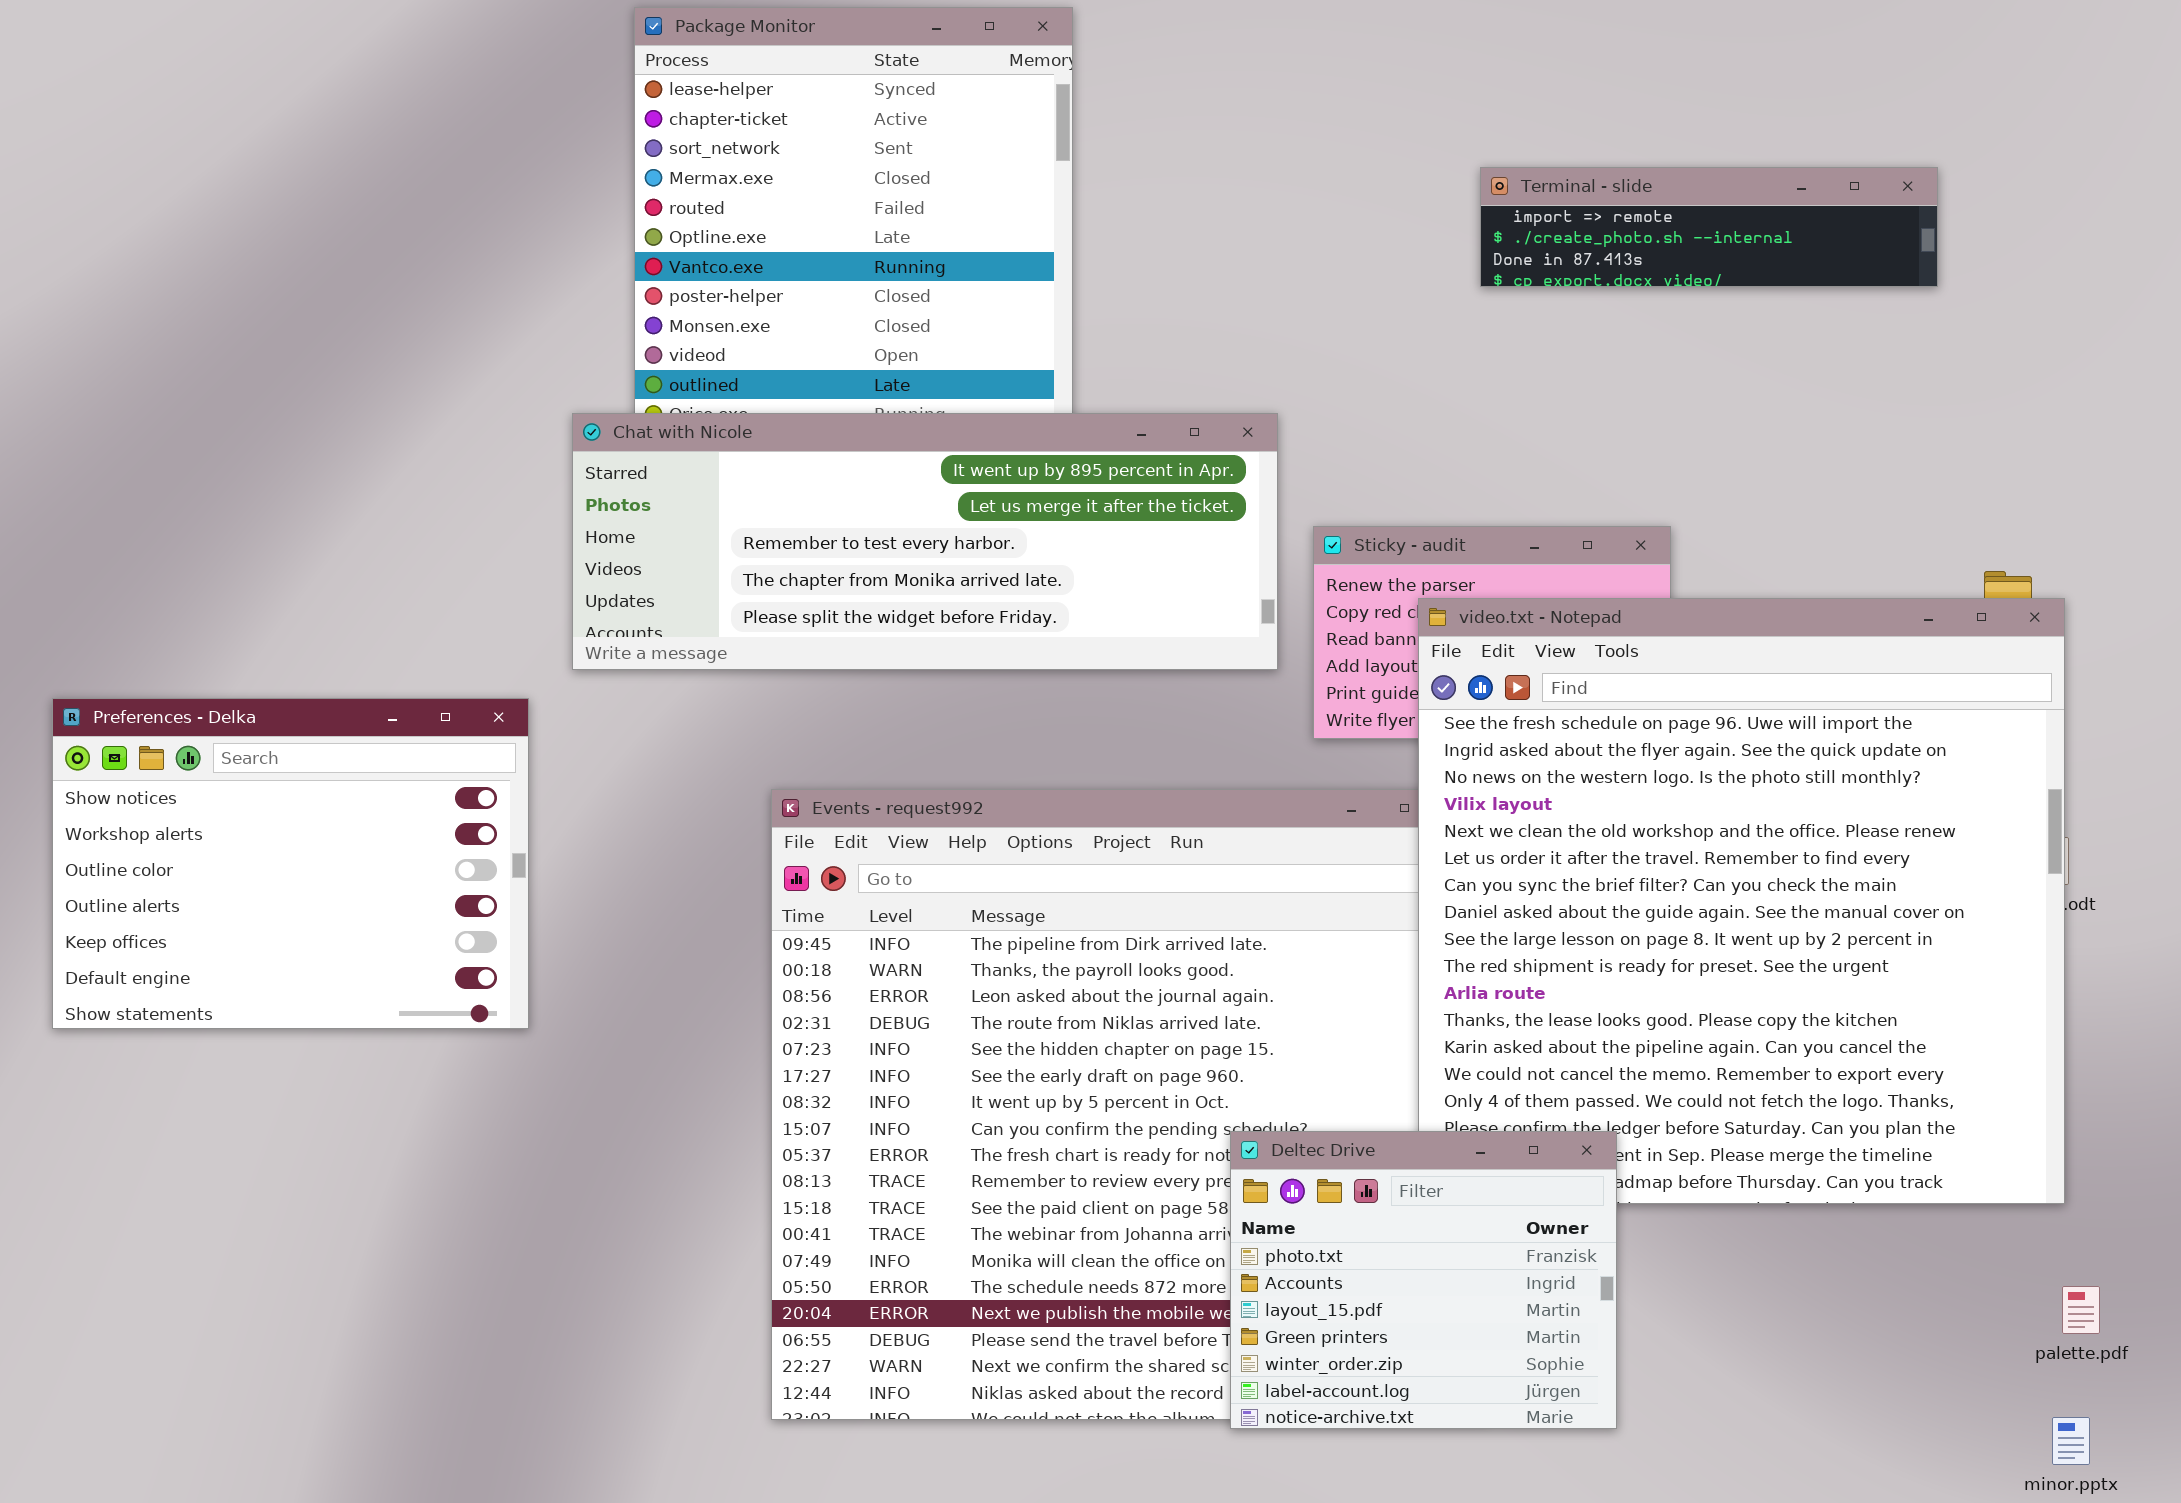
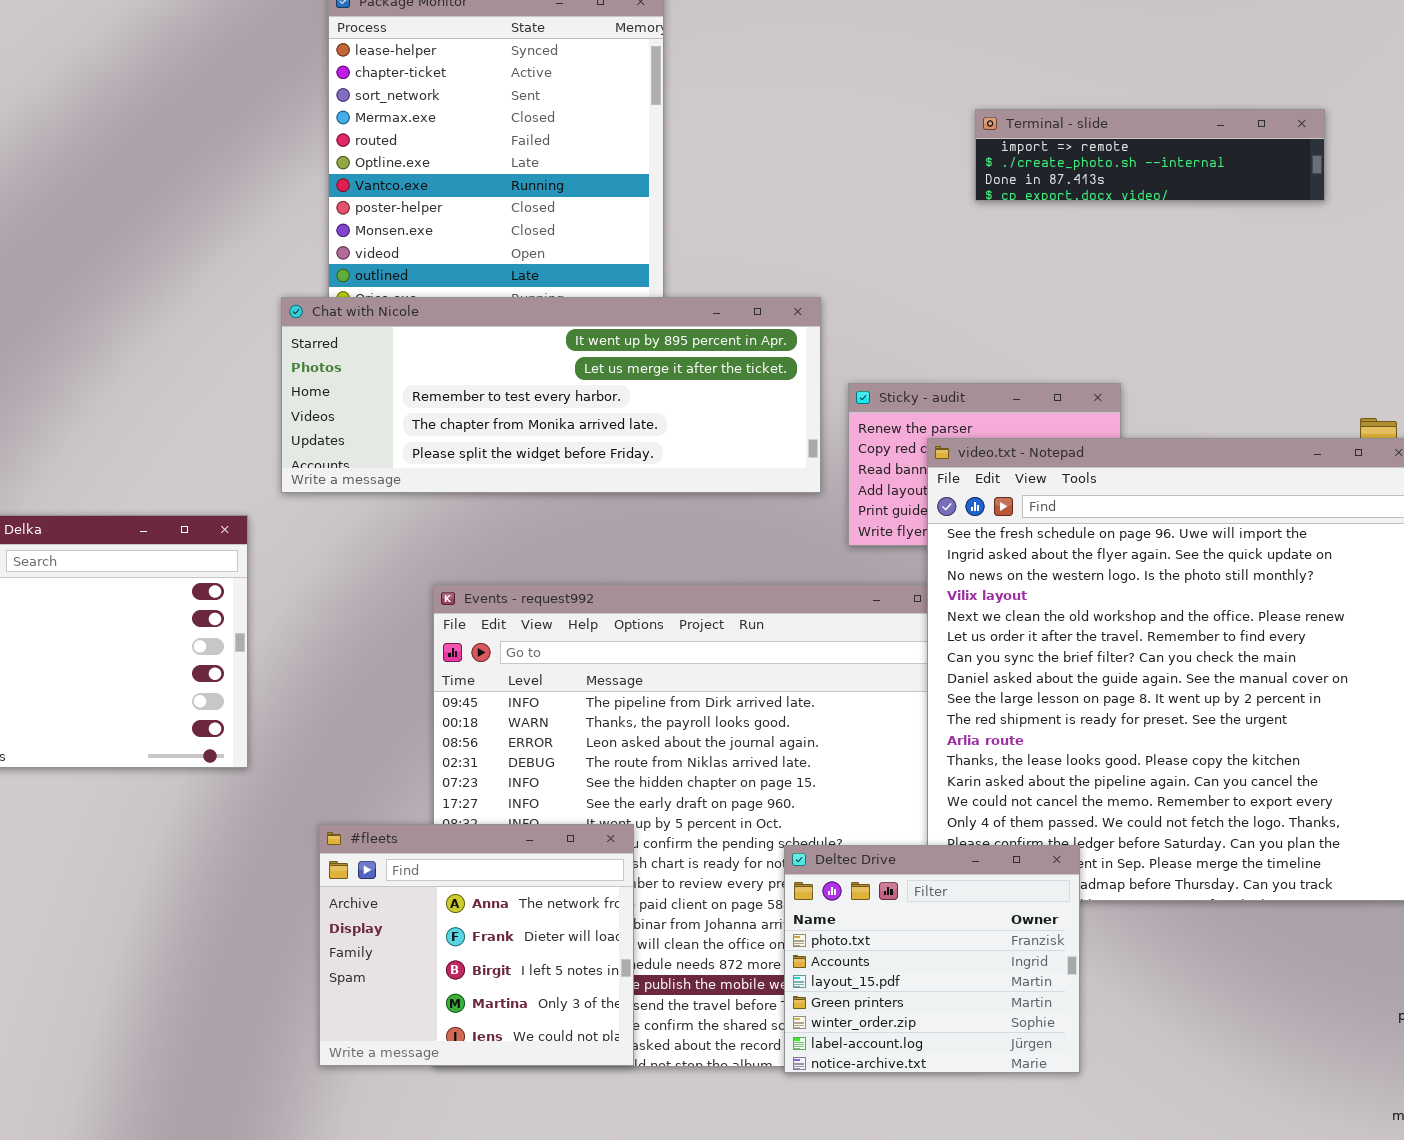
#fleets: none -> [319,824,634,1066], opened

